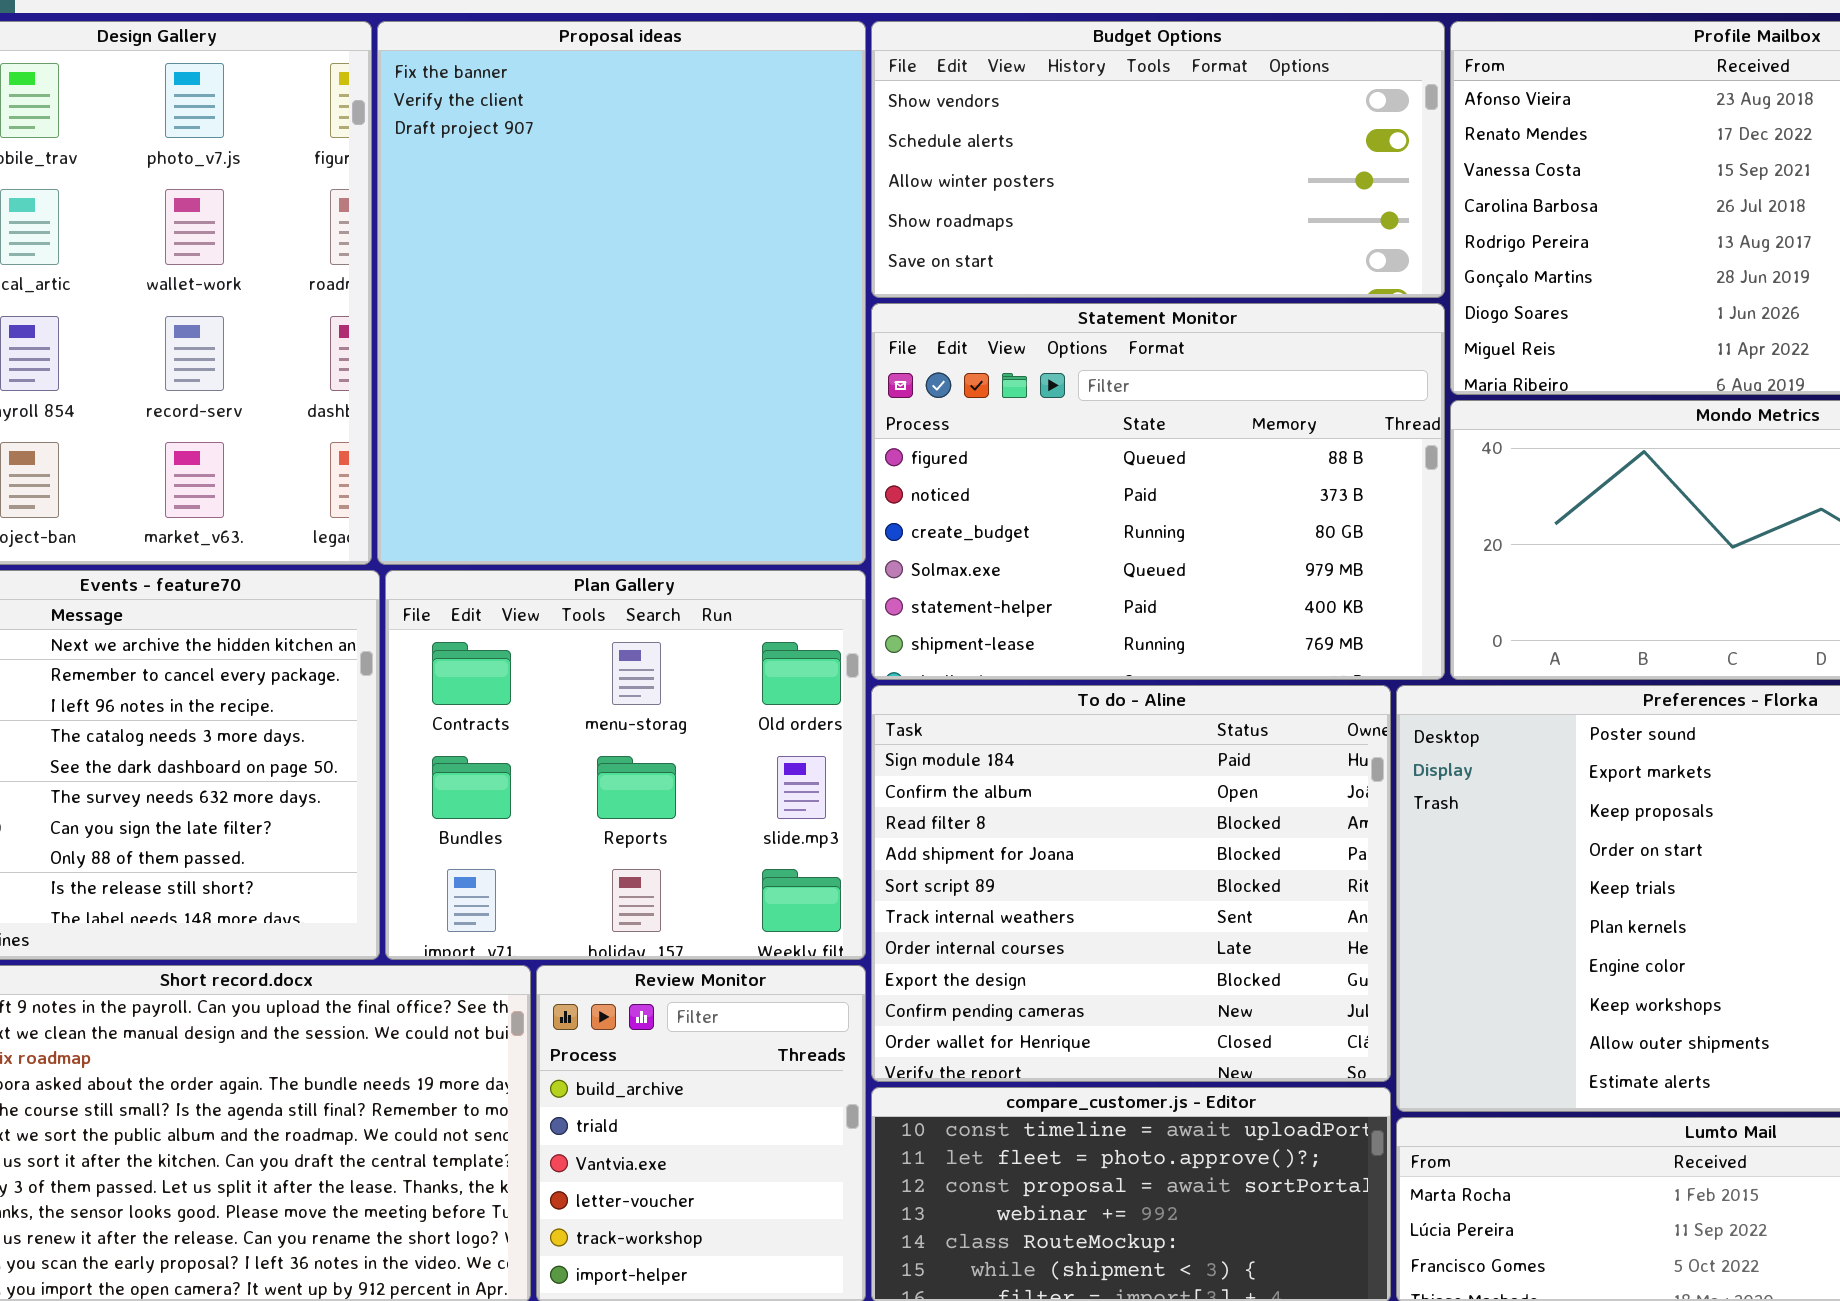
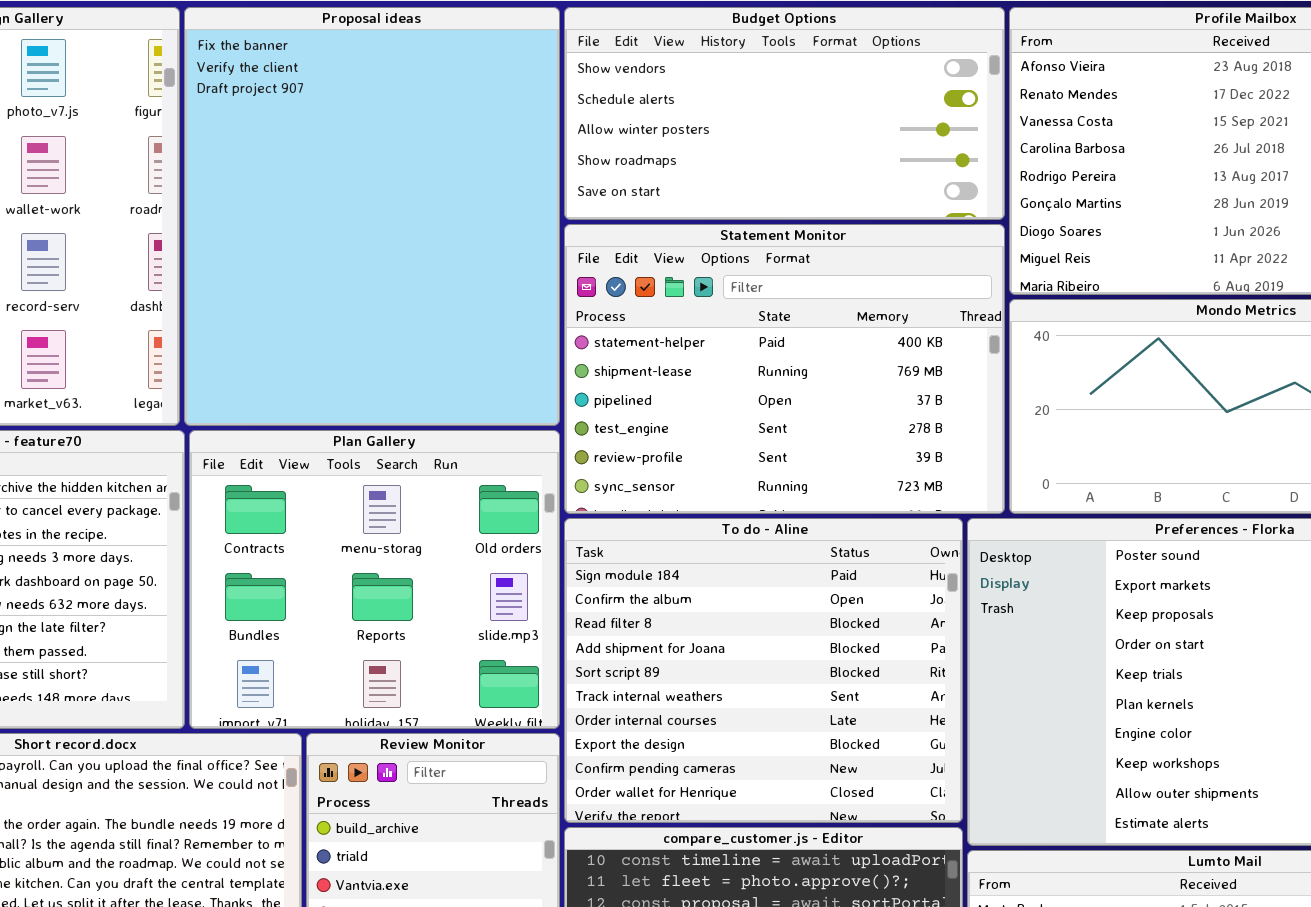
Statement Monitor: [871,303,1445,680] -> [564,224,1005,514], scrolled down 4 rows

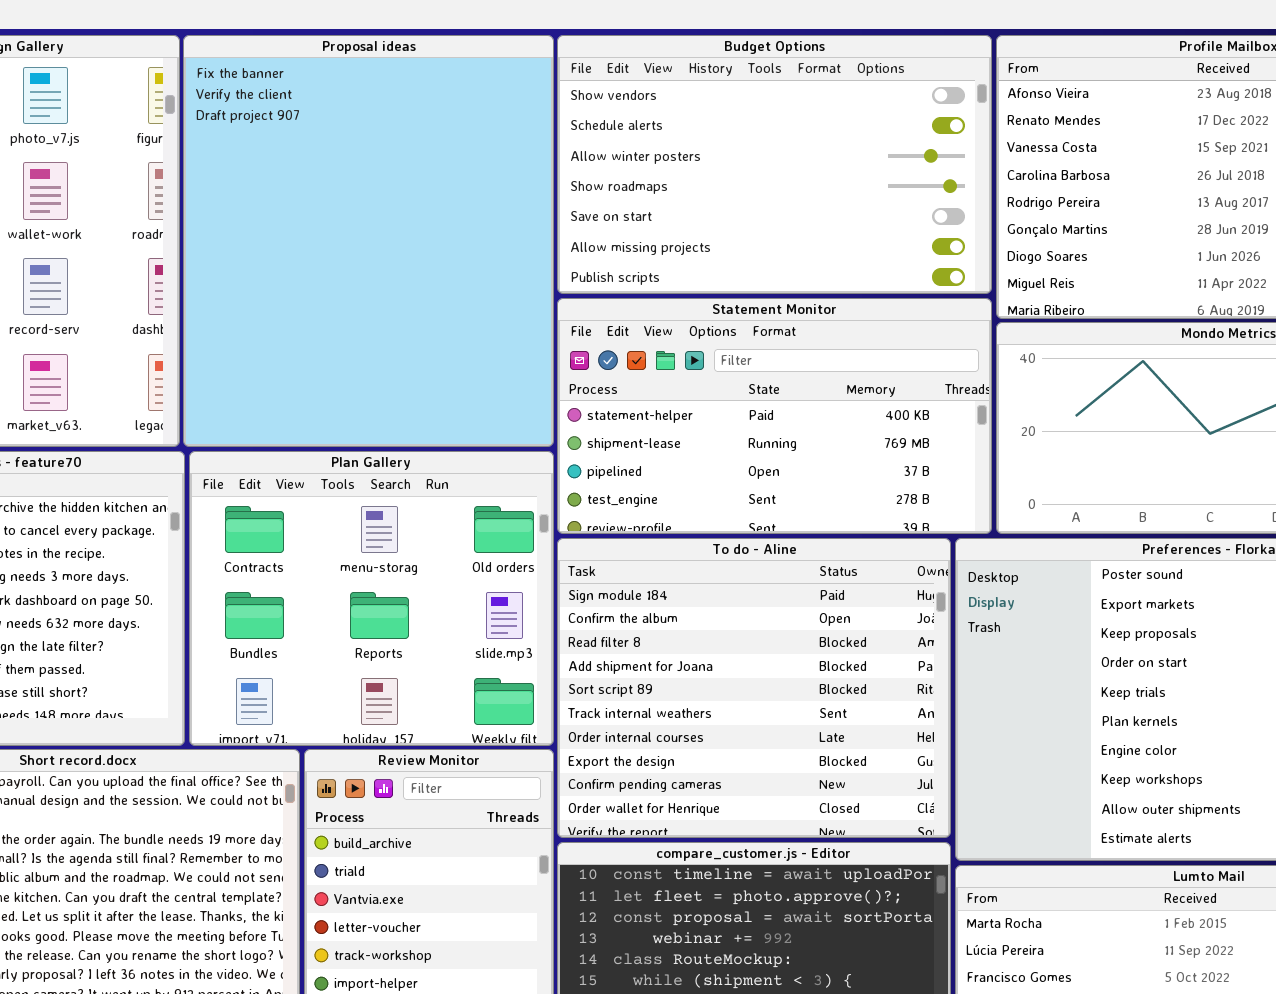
Budget Options: [564,7,1005,220] -> [557,35,992,294], resized
Statement Monitor: [564,224,1005,514] -> [557,298,992,534], resized

